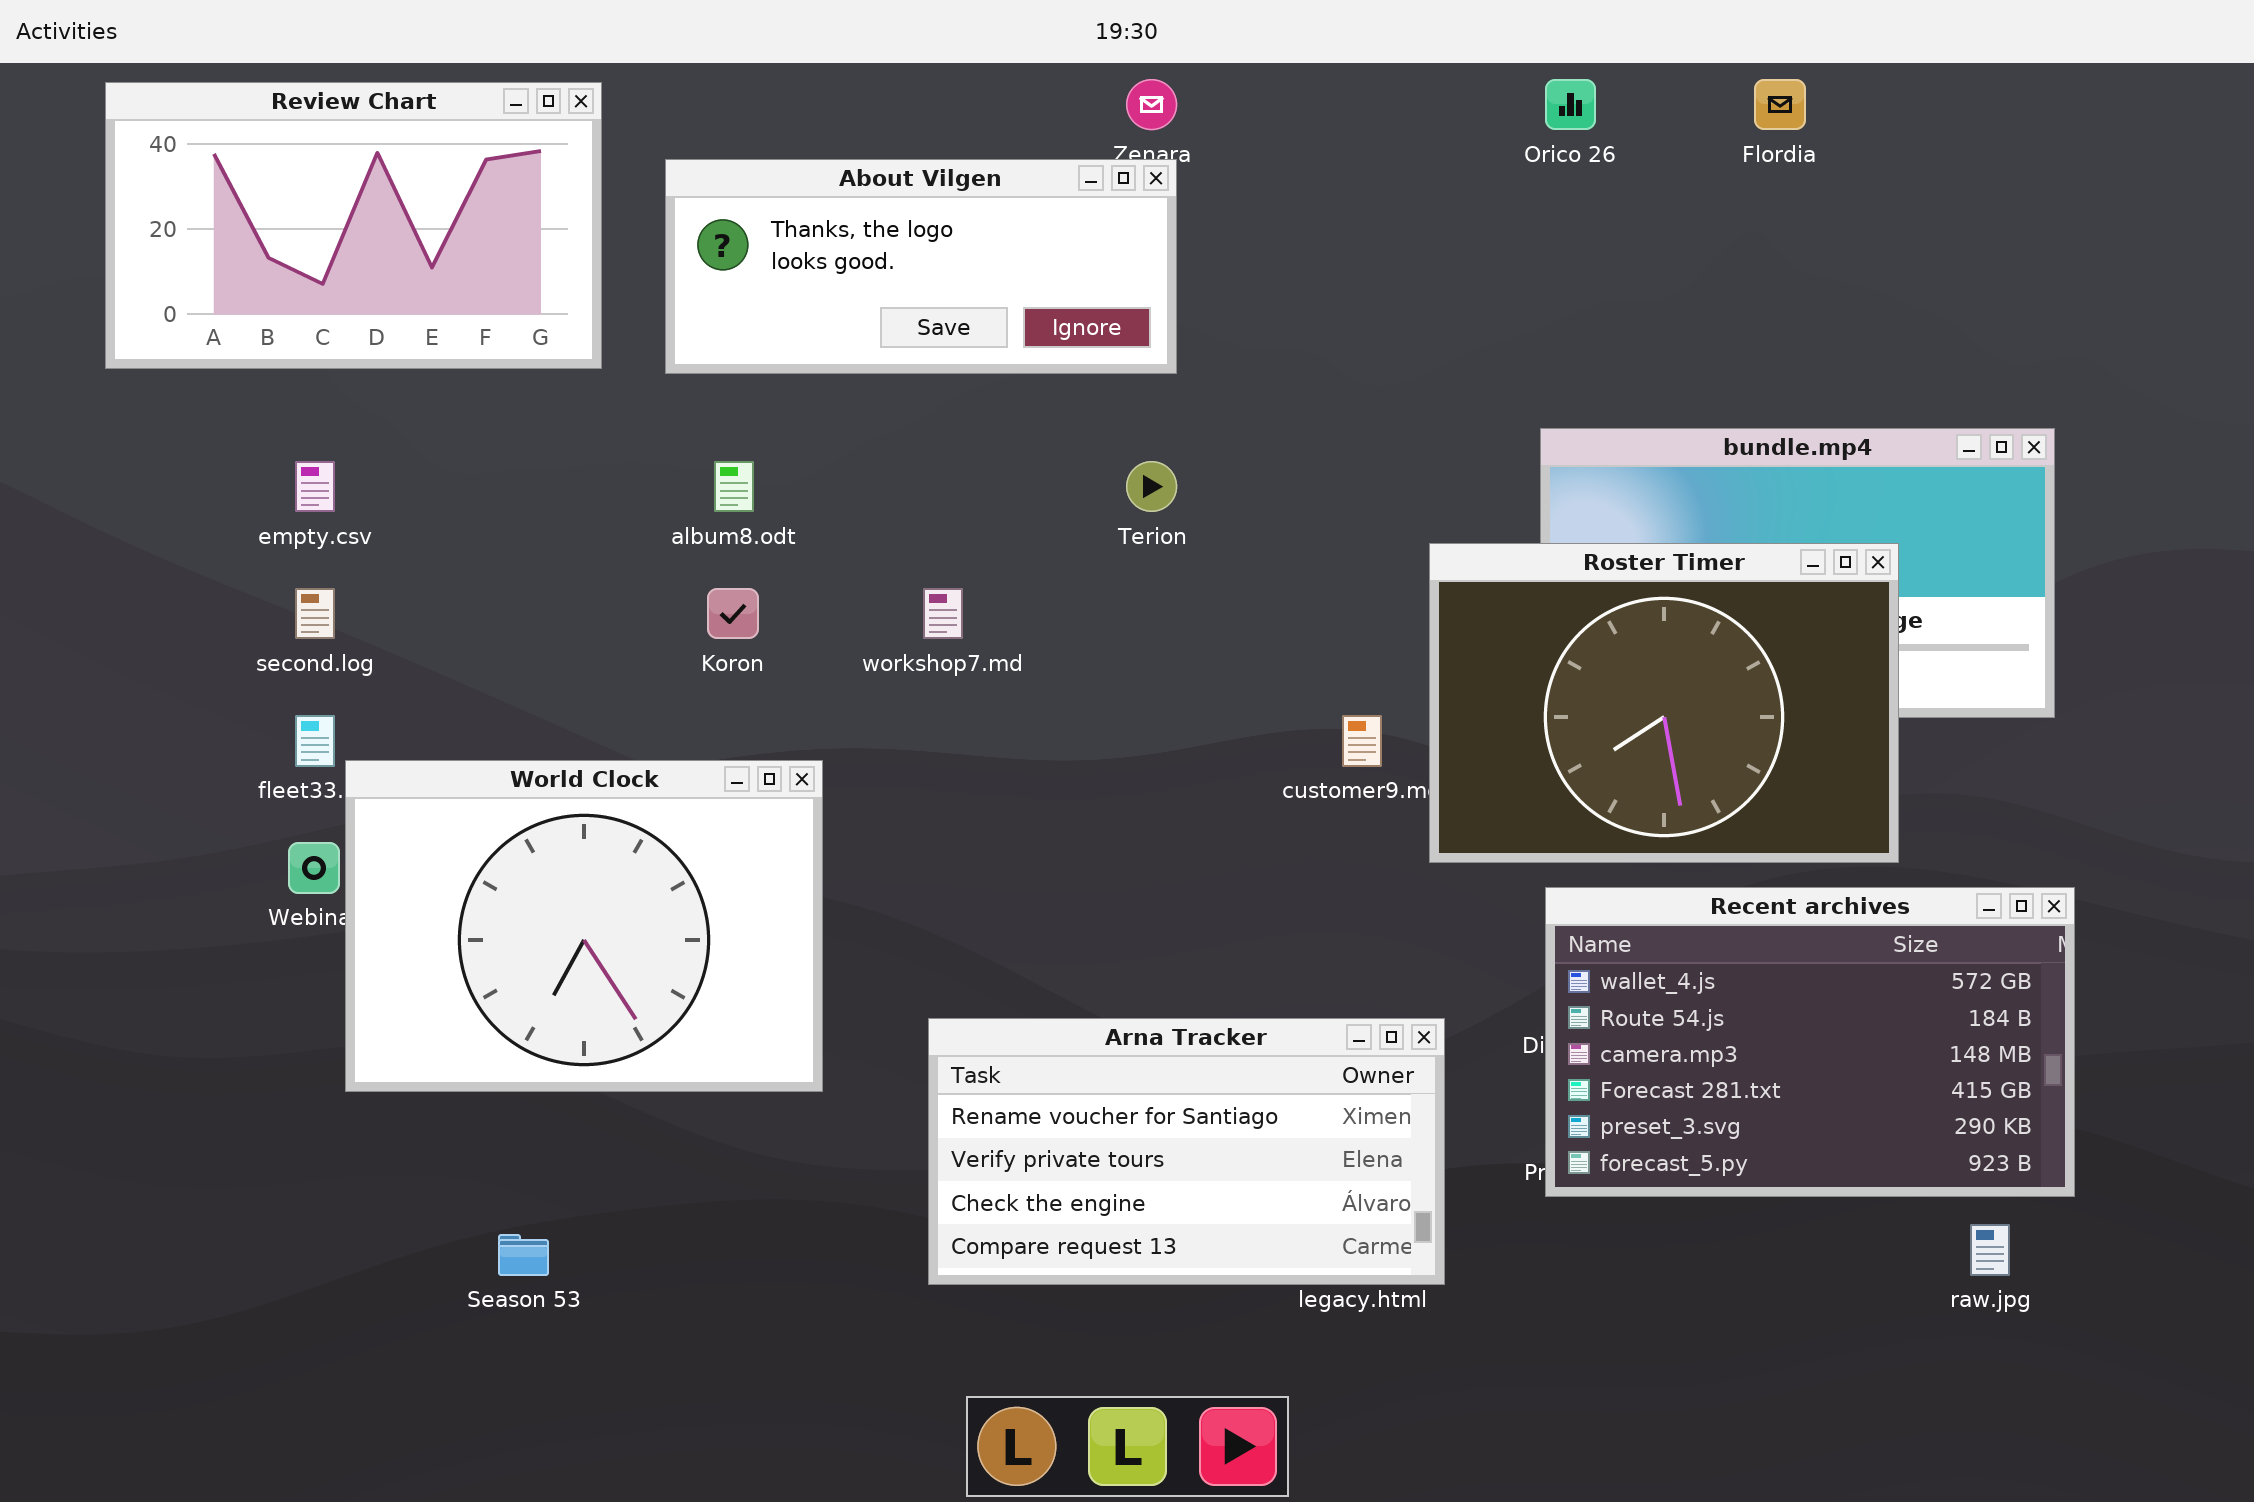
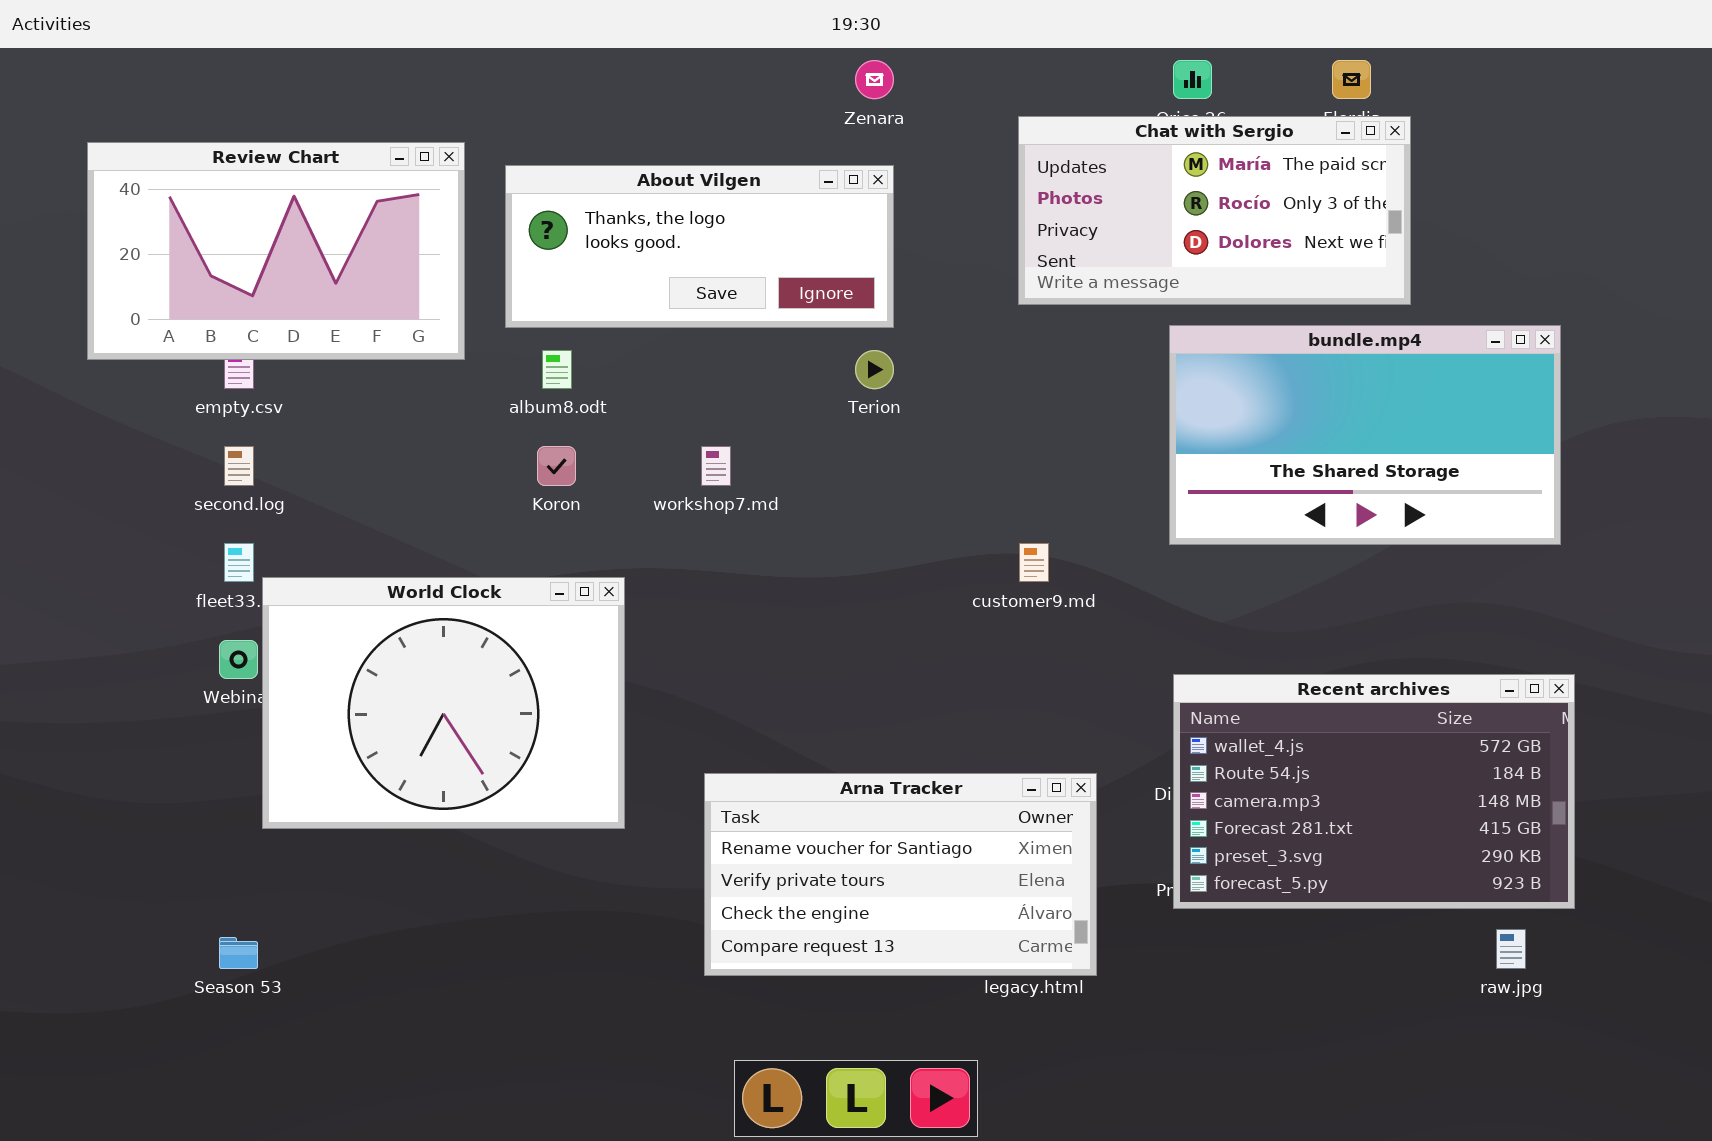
Review Chart: [105,82,602,369] -> [87,142,465,360], moved
Chat with Sergio: none -> [1018,116,1411,305], opened
About Vilgen: [665,159,1177,374] -> [505,165,894,328], moved
Roster Timer: [1429,543,1899,863] -> none, closed
Season 53: [498,1234,549,1276] -> [219,937,258,969], moved

